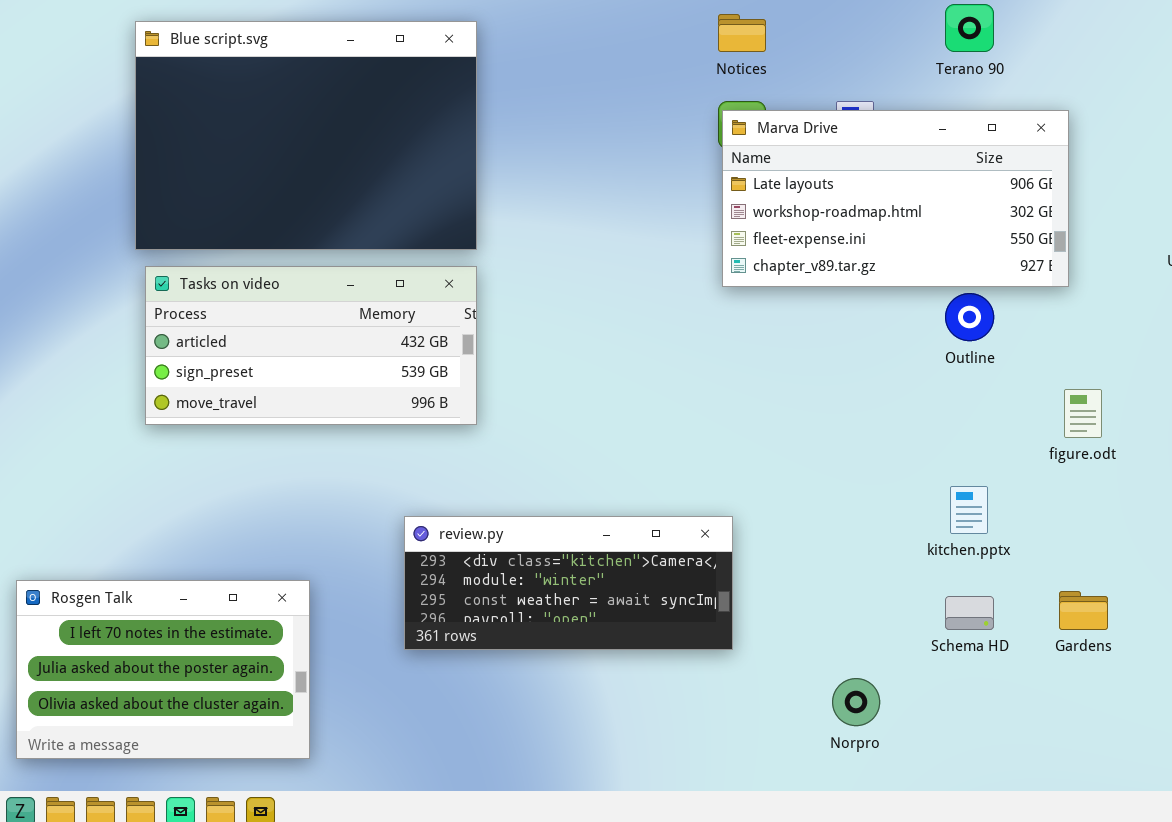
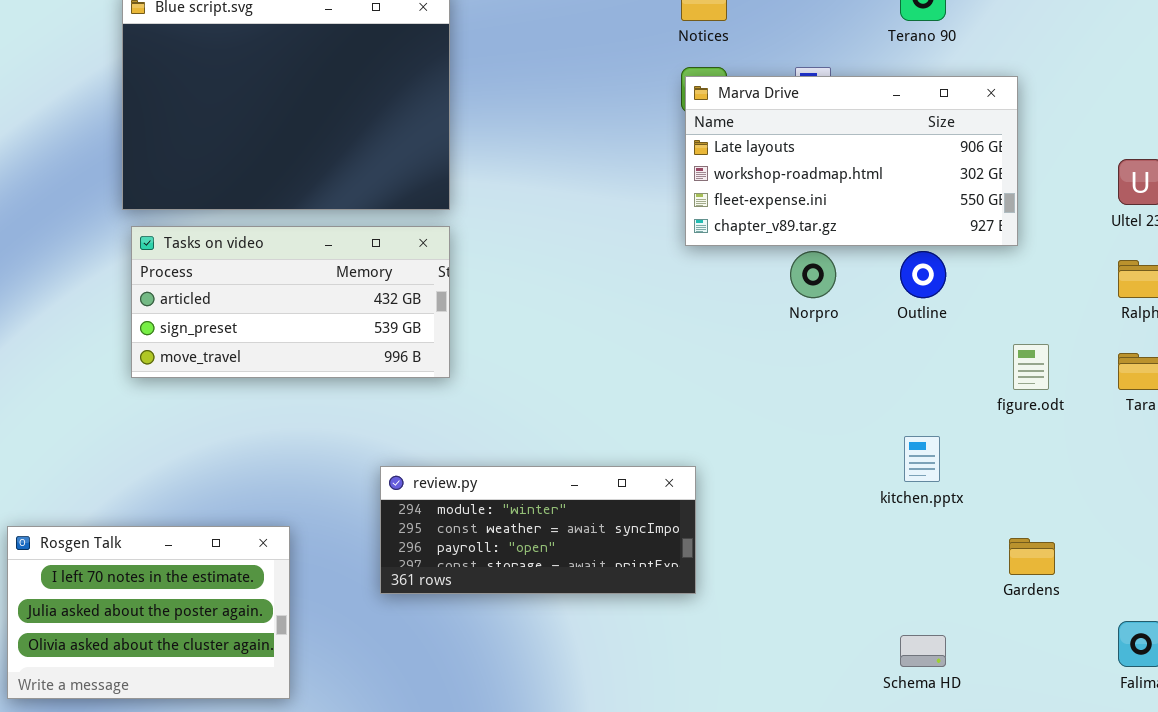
review.py: [404,516,733,650] -> [380,466,696,594], scrolled down 1 row
Schema HD: [945,596,994,630] -> [900,635,946,667], moved
Norpro: [832,678,880,726] -> [790,251,836,298], moved

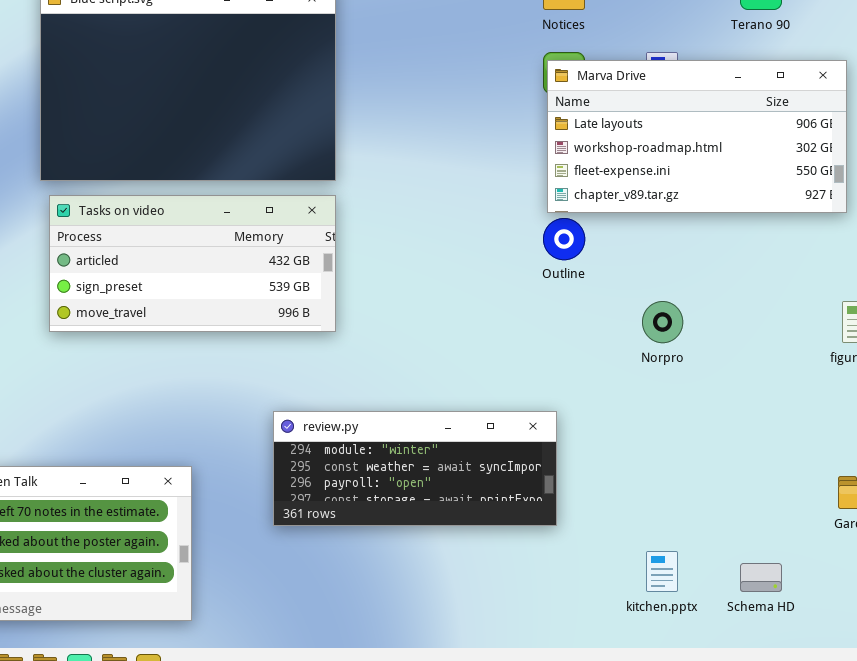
Norpro: [790,251,836,298] -> [642,301,683,343], moved
Outline: [900,251,946,298] -> [543,218,585,260], moved
kitchen.pptx: [904,436,940,482] -> [646,551,678,592], moved

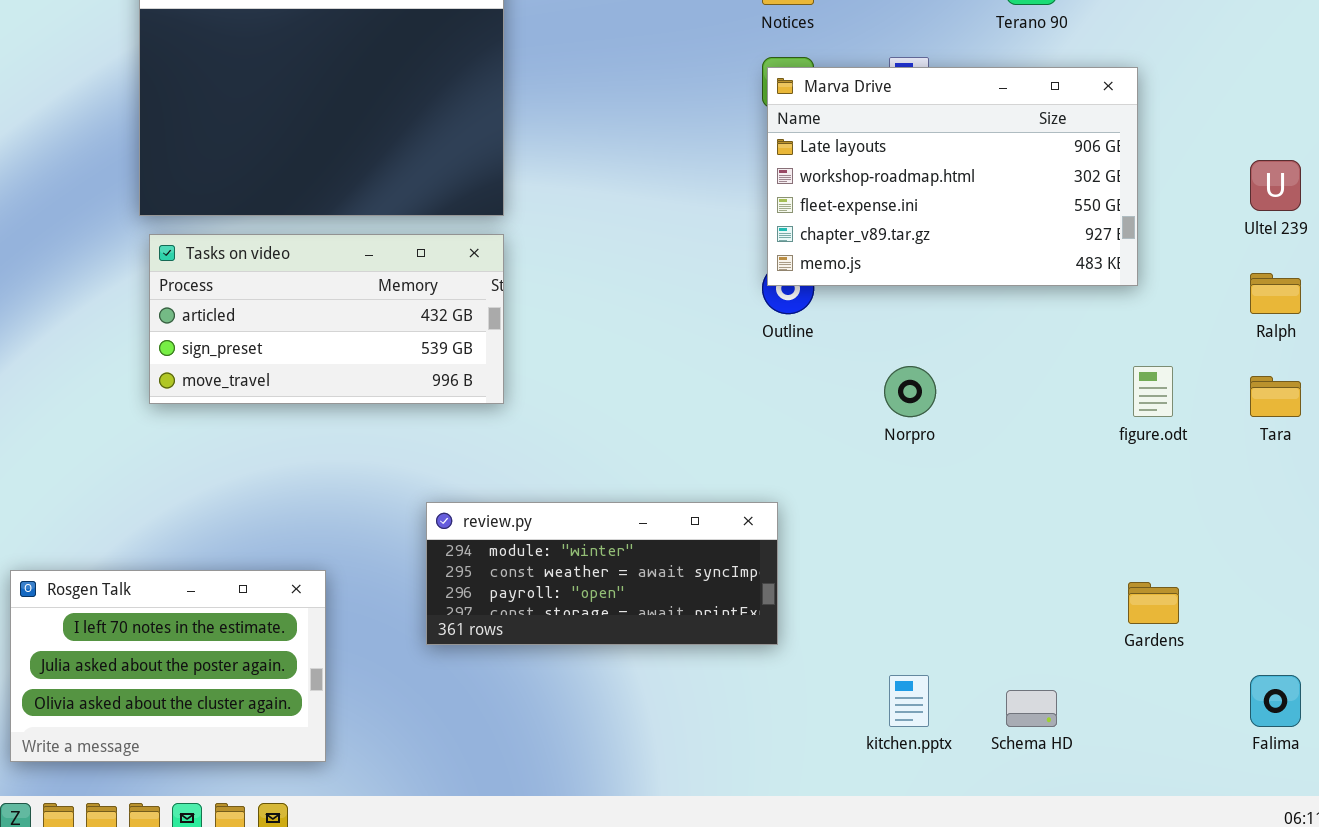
Marva Drive: [547,60,847,213] -> [767,67,1138,286], resized

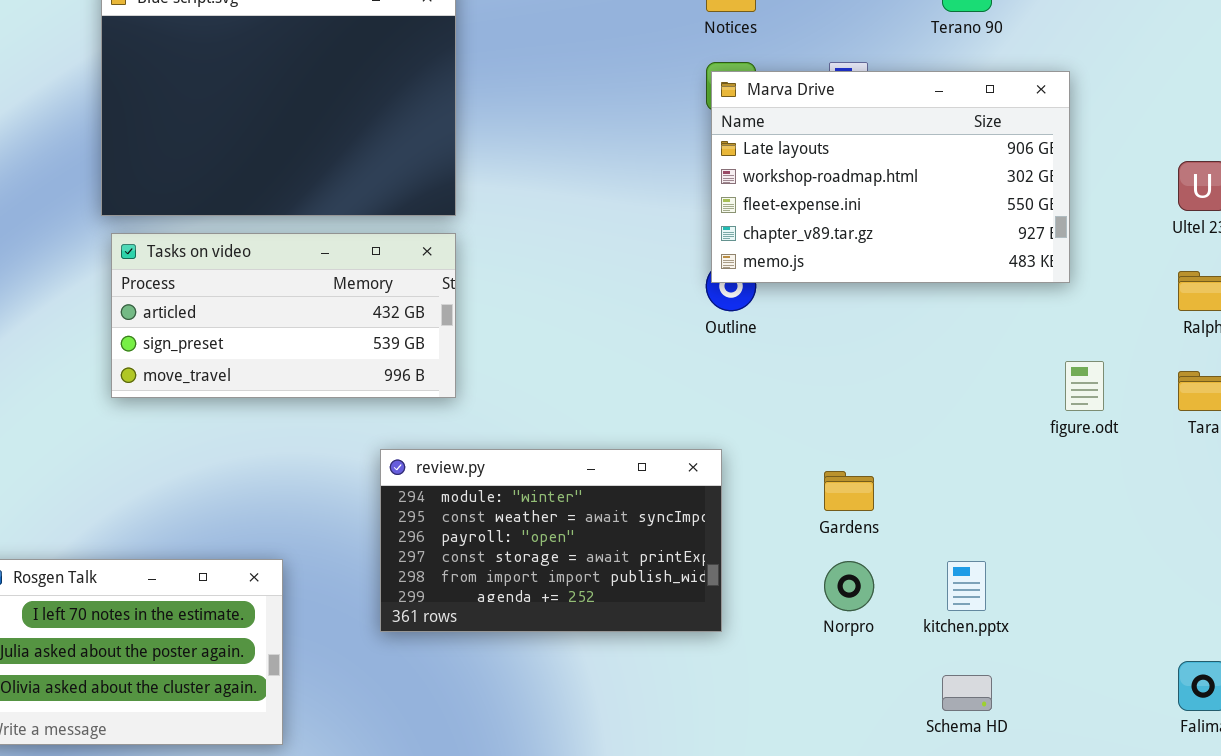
Norpro: [884,366,936,417] -> [824,561,874,611], moved
review.py: [426,502,778,645] -> [380,449,722,632], resized
Gardens: [1128,582,1179,624] -> [824,471,874,511], moved
kitchen.pptx: [889,675,929,727] -> [947,561,986,611], moved

